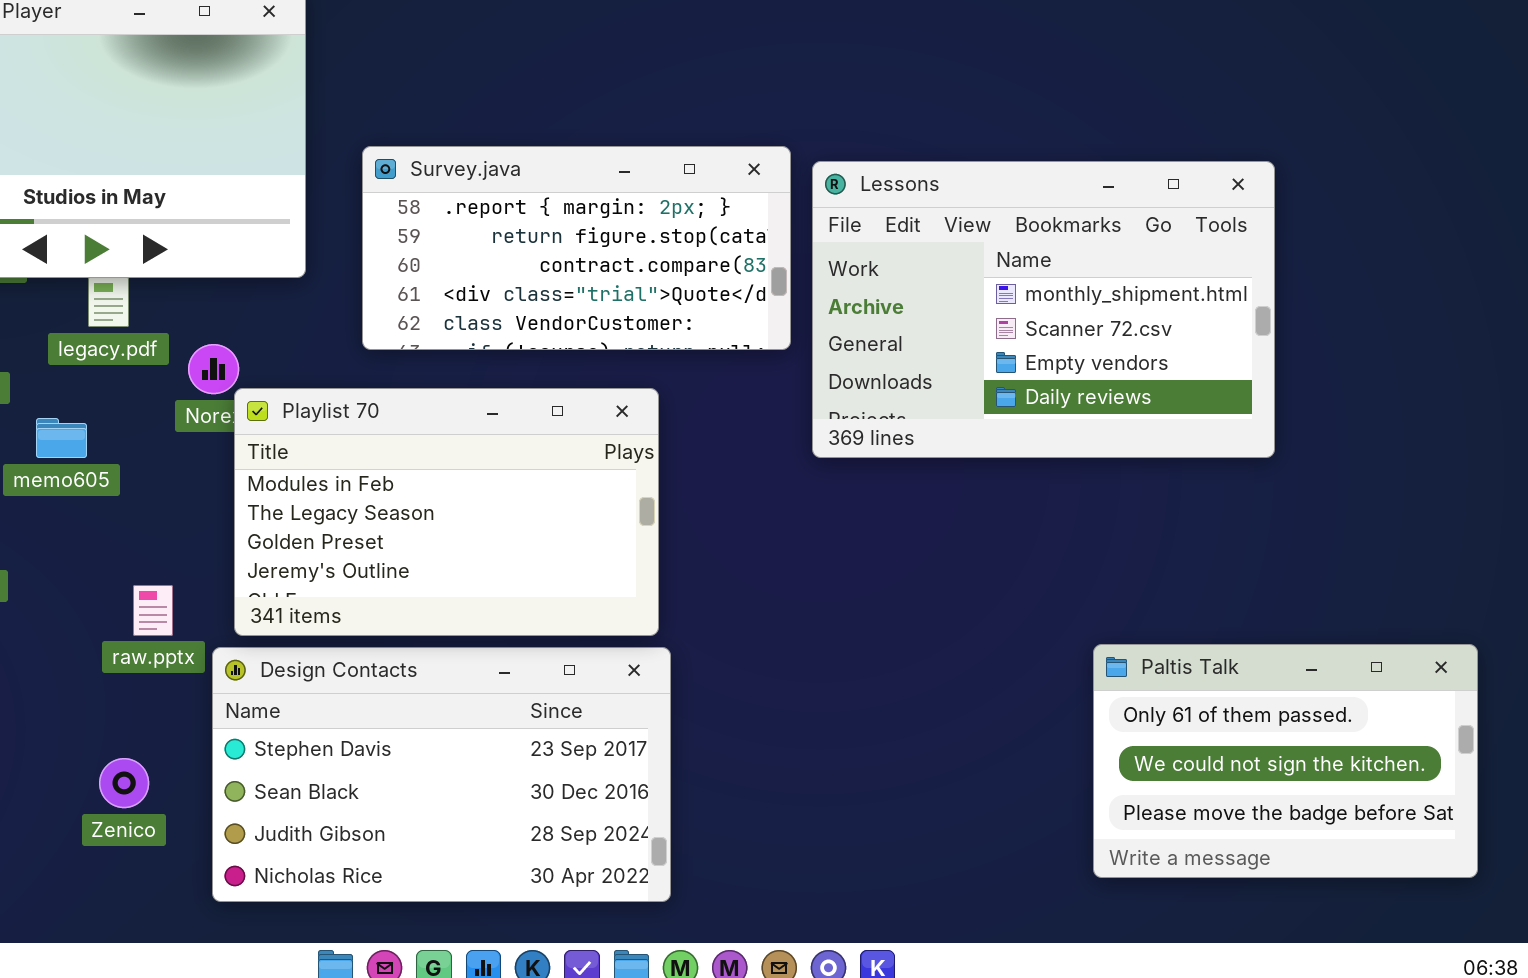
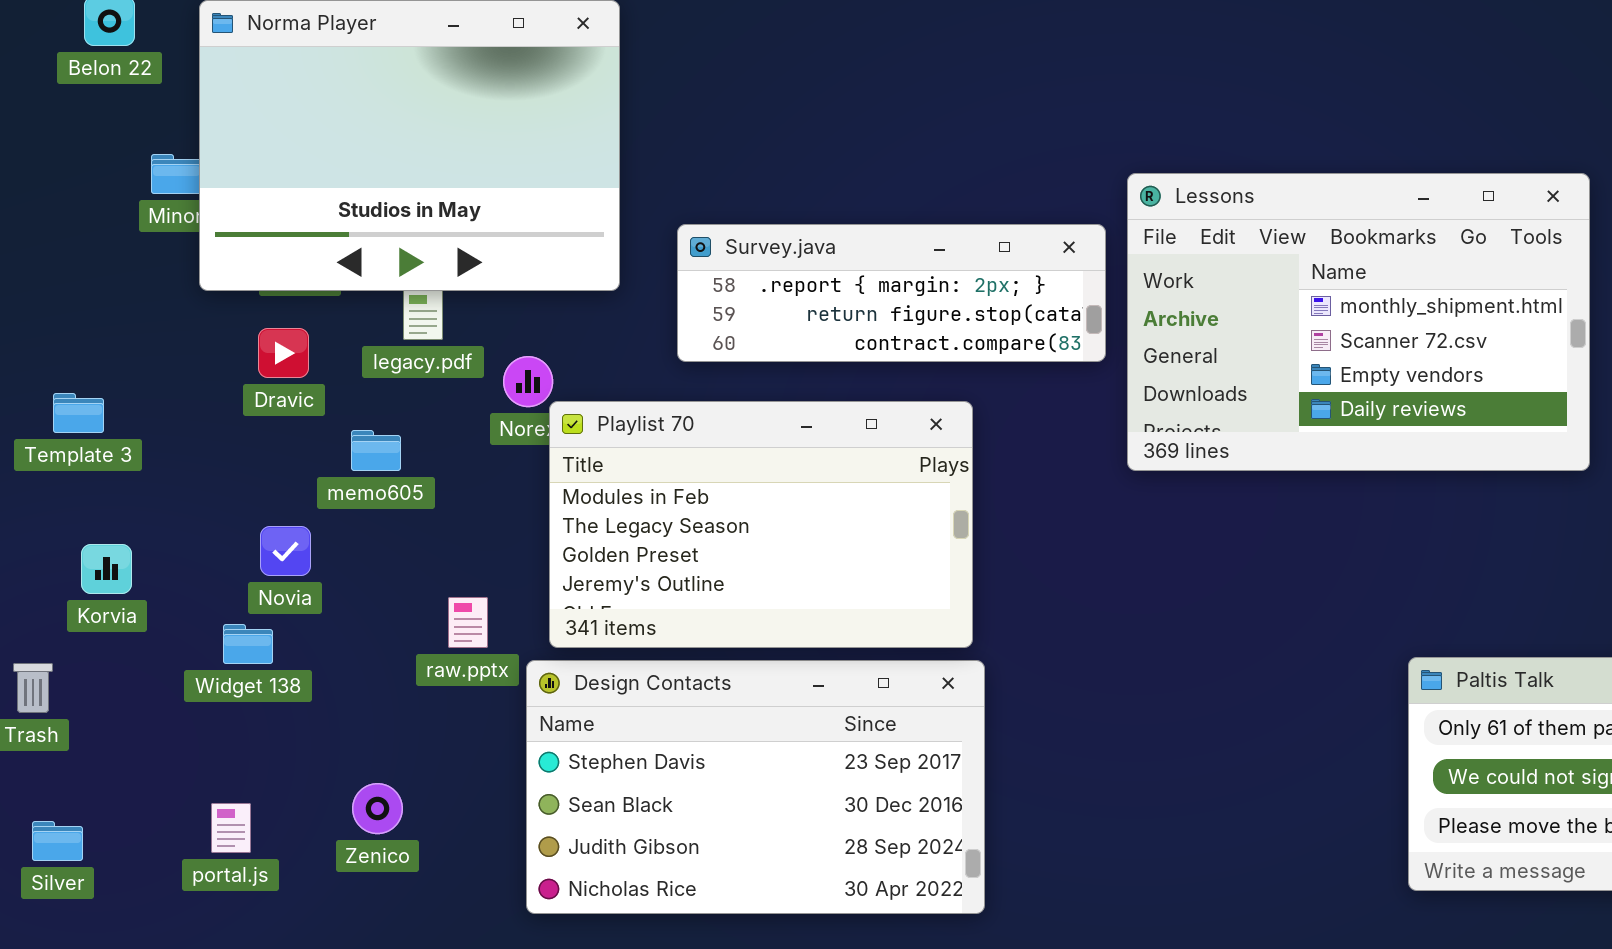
Survey.java: [362,146,791,350] -> [677,224,1106,362], resized
Zenico: [99,758,149,808] -> [352,783,403,834], moved

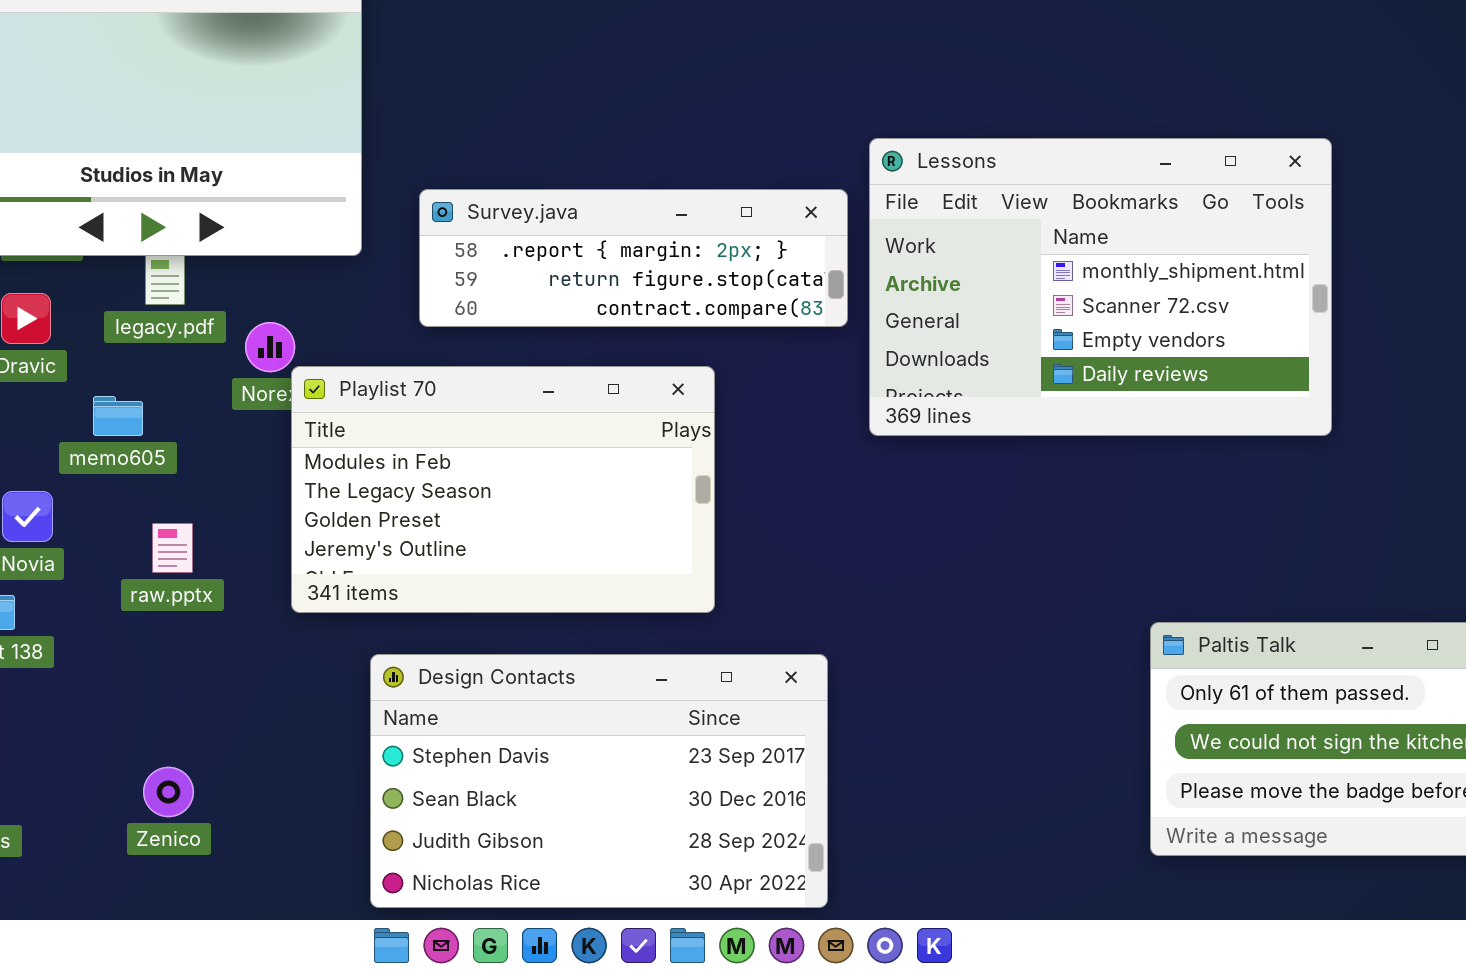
raw.pptx: [448,597,488,648] -> [152,523,193,573], moved
Design Contacts: [526,660,985,914] -> [370,654,828,908], moved
Zenico: [352,783,403,834] -> [143,767,194,817], moved

